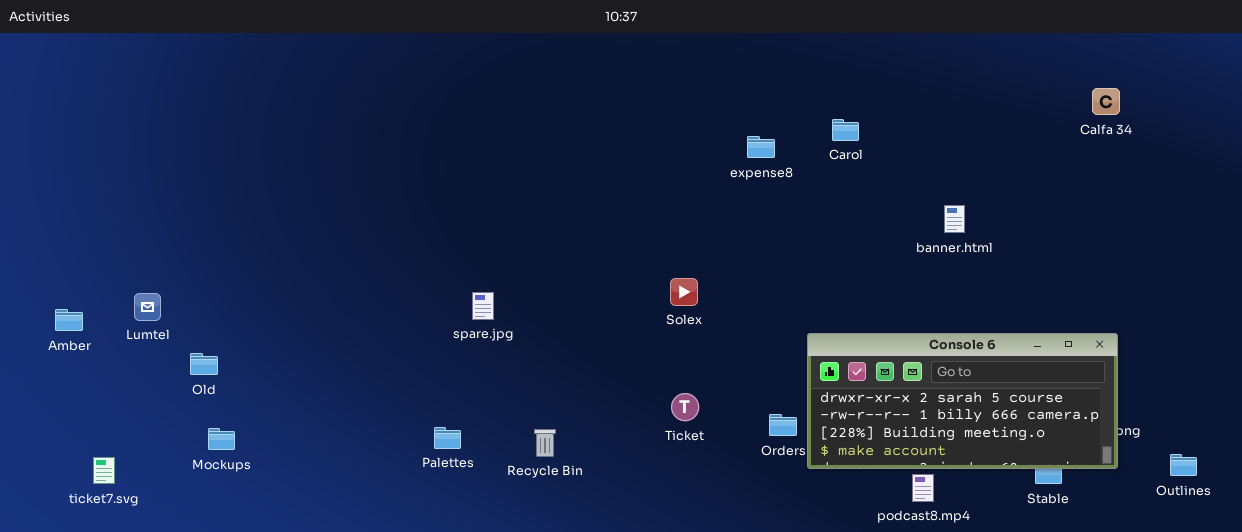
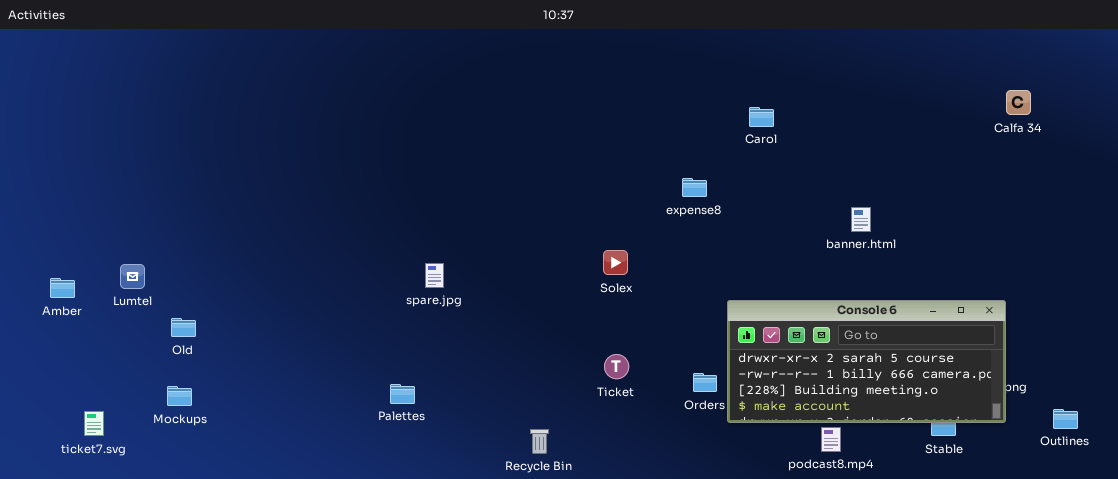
Calfa 34: [1092,88,1120,115] -> [1006,90,1031,115], moved
expense8: [747,136,775,158] -> [682,178,707,197], moved
banner.html: [944,205,965,233] -> [851,207,871,232], moved
Mockups: [208,428,235,450] -> [167,386,192,406], moved
Recycle Bin: [534,429,556,457] -> [530,429,549,454], moved

